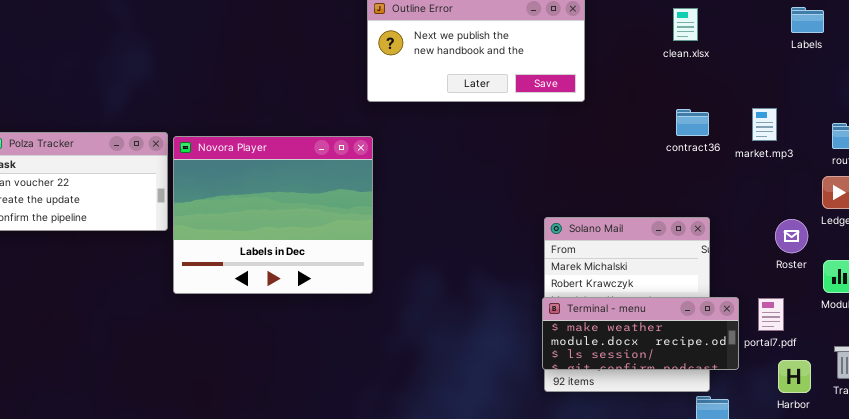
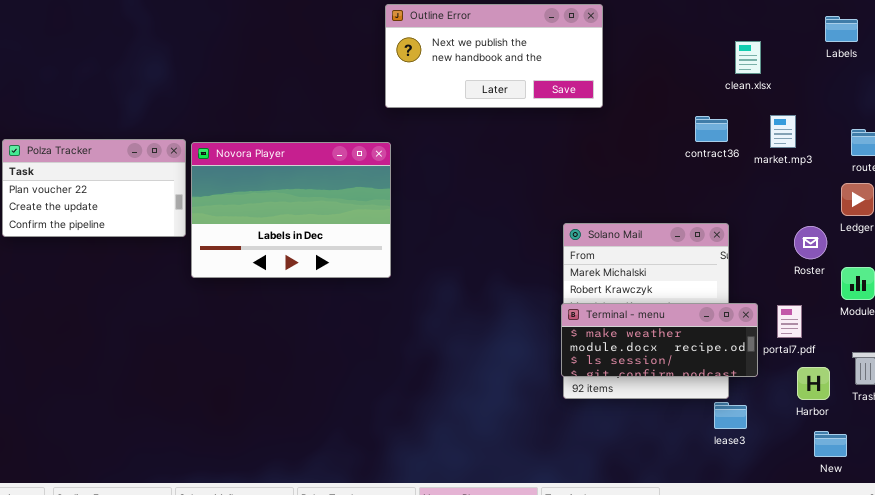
Labels: [791,7,824,33] -> [825,16,858,42], moved
clean.xlsx: [673,8,698,41] -> [735,41,761,74], moved
Novora Player: [173,136,373,294] -> [191,142,391,278], resized

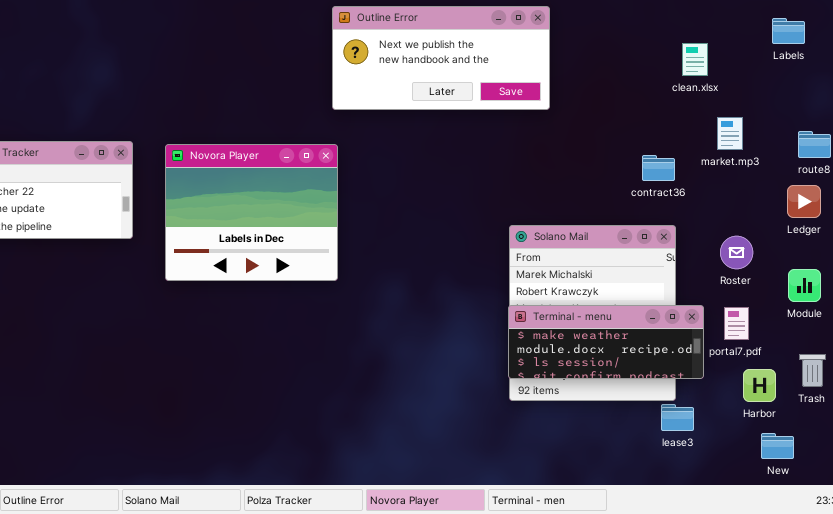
contract36: [695,116,728,142] -> [642,155,675,181], moved
Novora Player: [191,142,391,278] -> [165,144,338,281], resized
Roster: [794,226,827,259] -> [720,236,753,269], moved

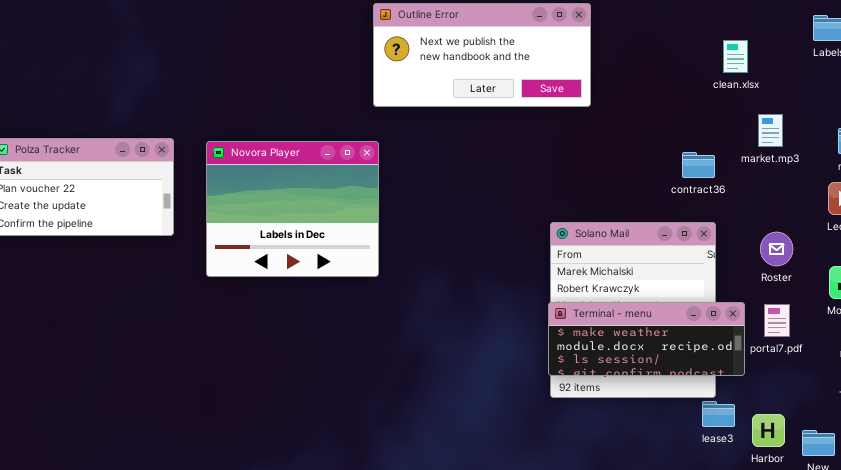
Harbor: [743,369,776,402] -> [752,414,785,447], moved

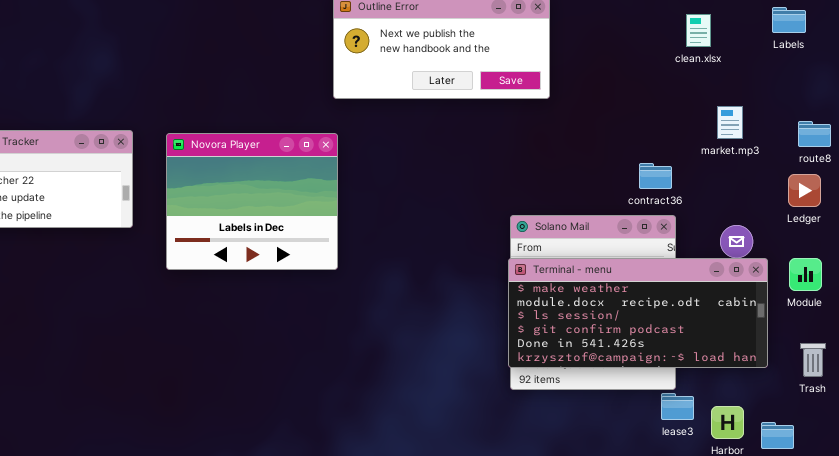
clean.xlsx: [723,40,748,73] -> [686,14,711,47], moved
contract36: [682,152,715,178] -> [639,163,672,189], moved
Terminal - menu: [548,302,745,376] -> [508,258,768,368], resized

